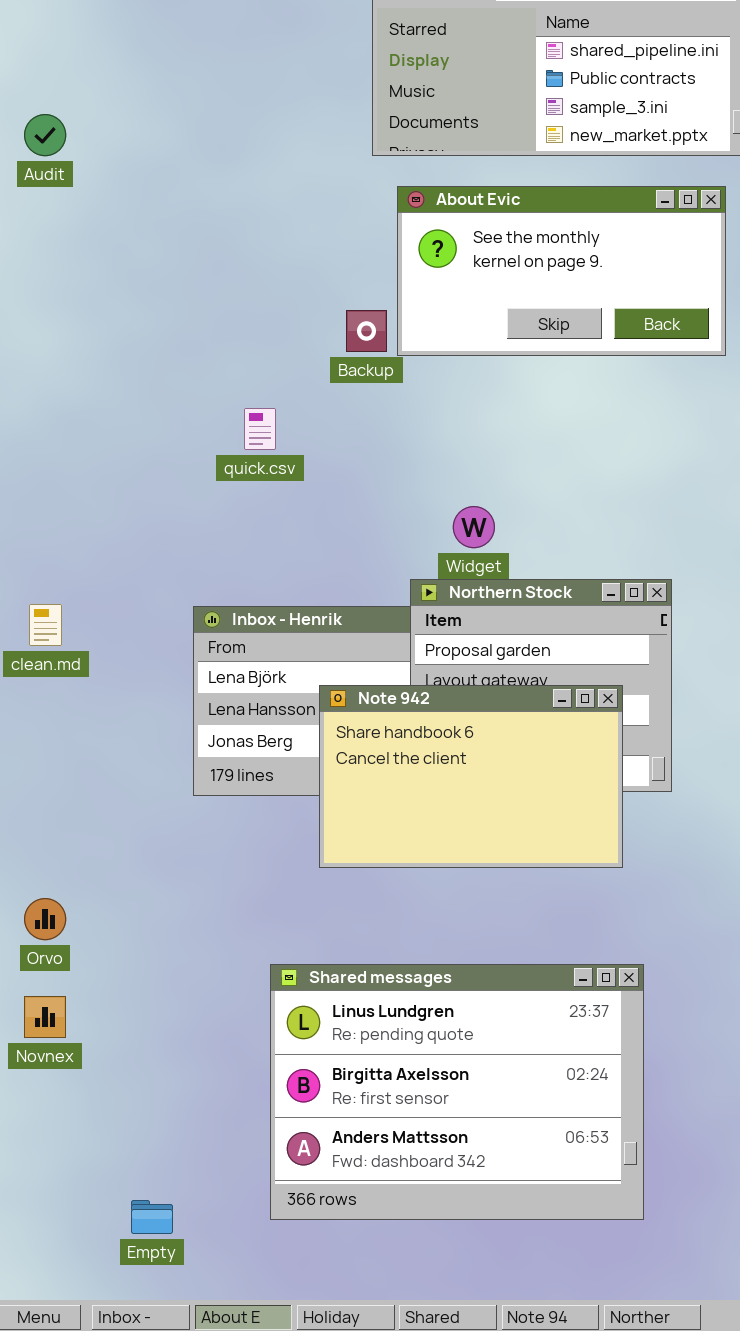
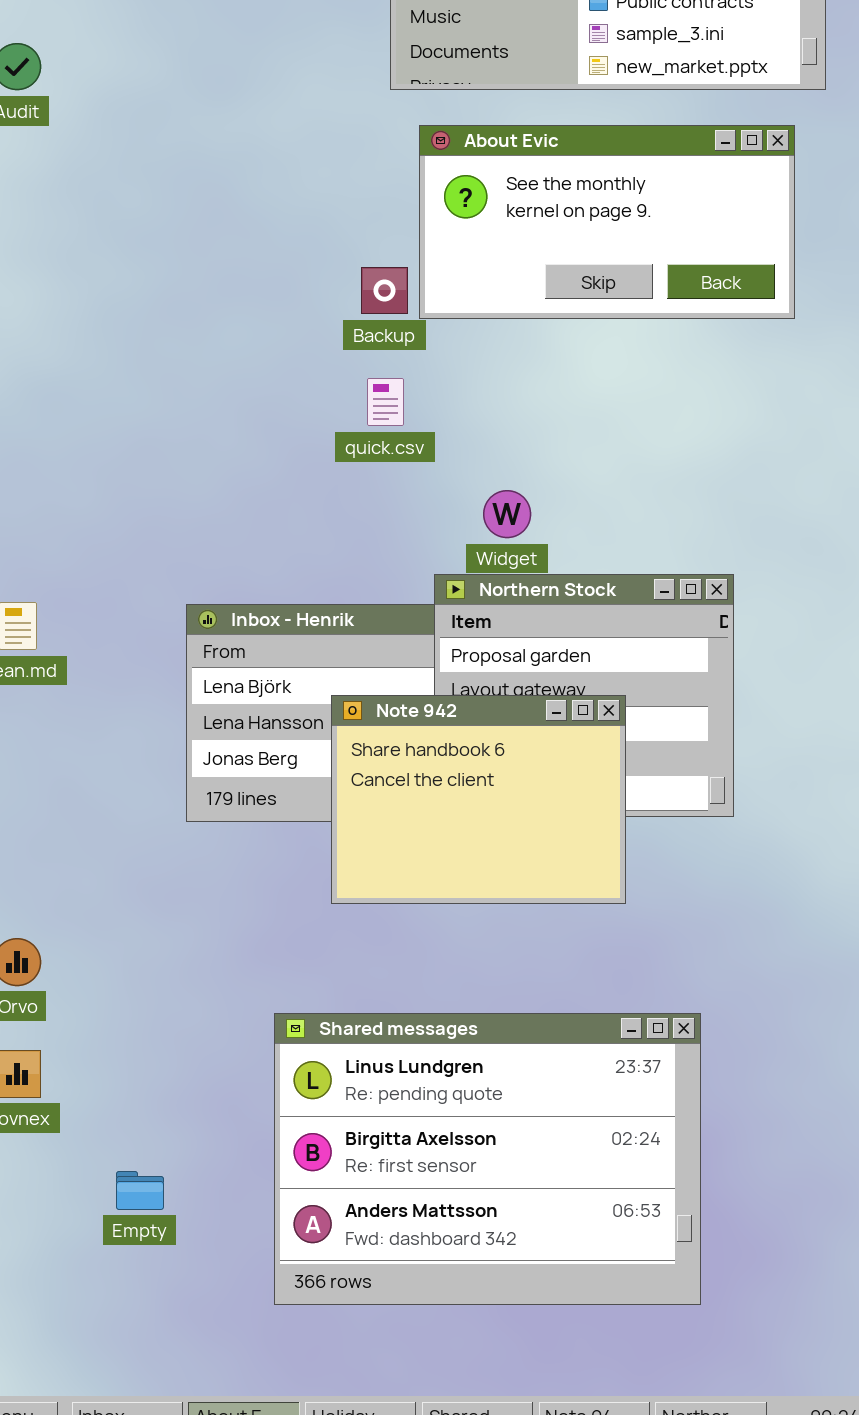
quick.csv: [244,408,276,450] -> [367,378,404,426], moved
Note 942: [319,685,623,868] -> [331,695,626,904], resized
Empty: [131,1200,173,1234] -> [116,1171,164,1210], moved

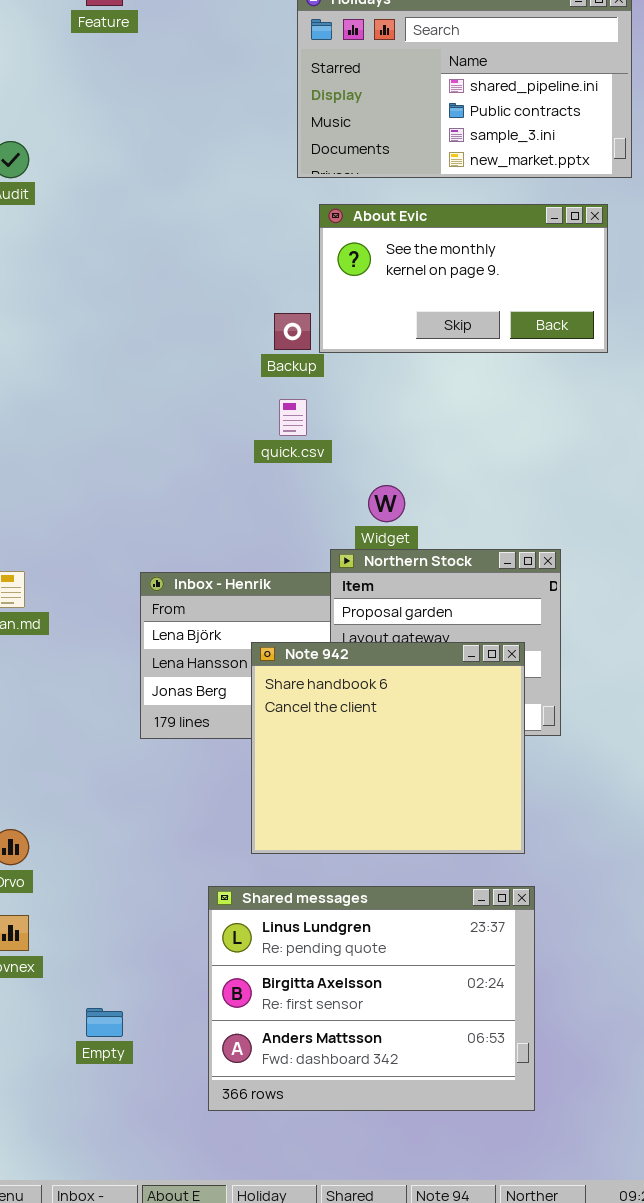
Note 942: [331,695,626,904] -> [251,642,525,854], resized

